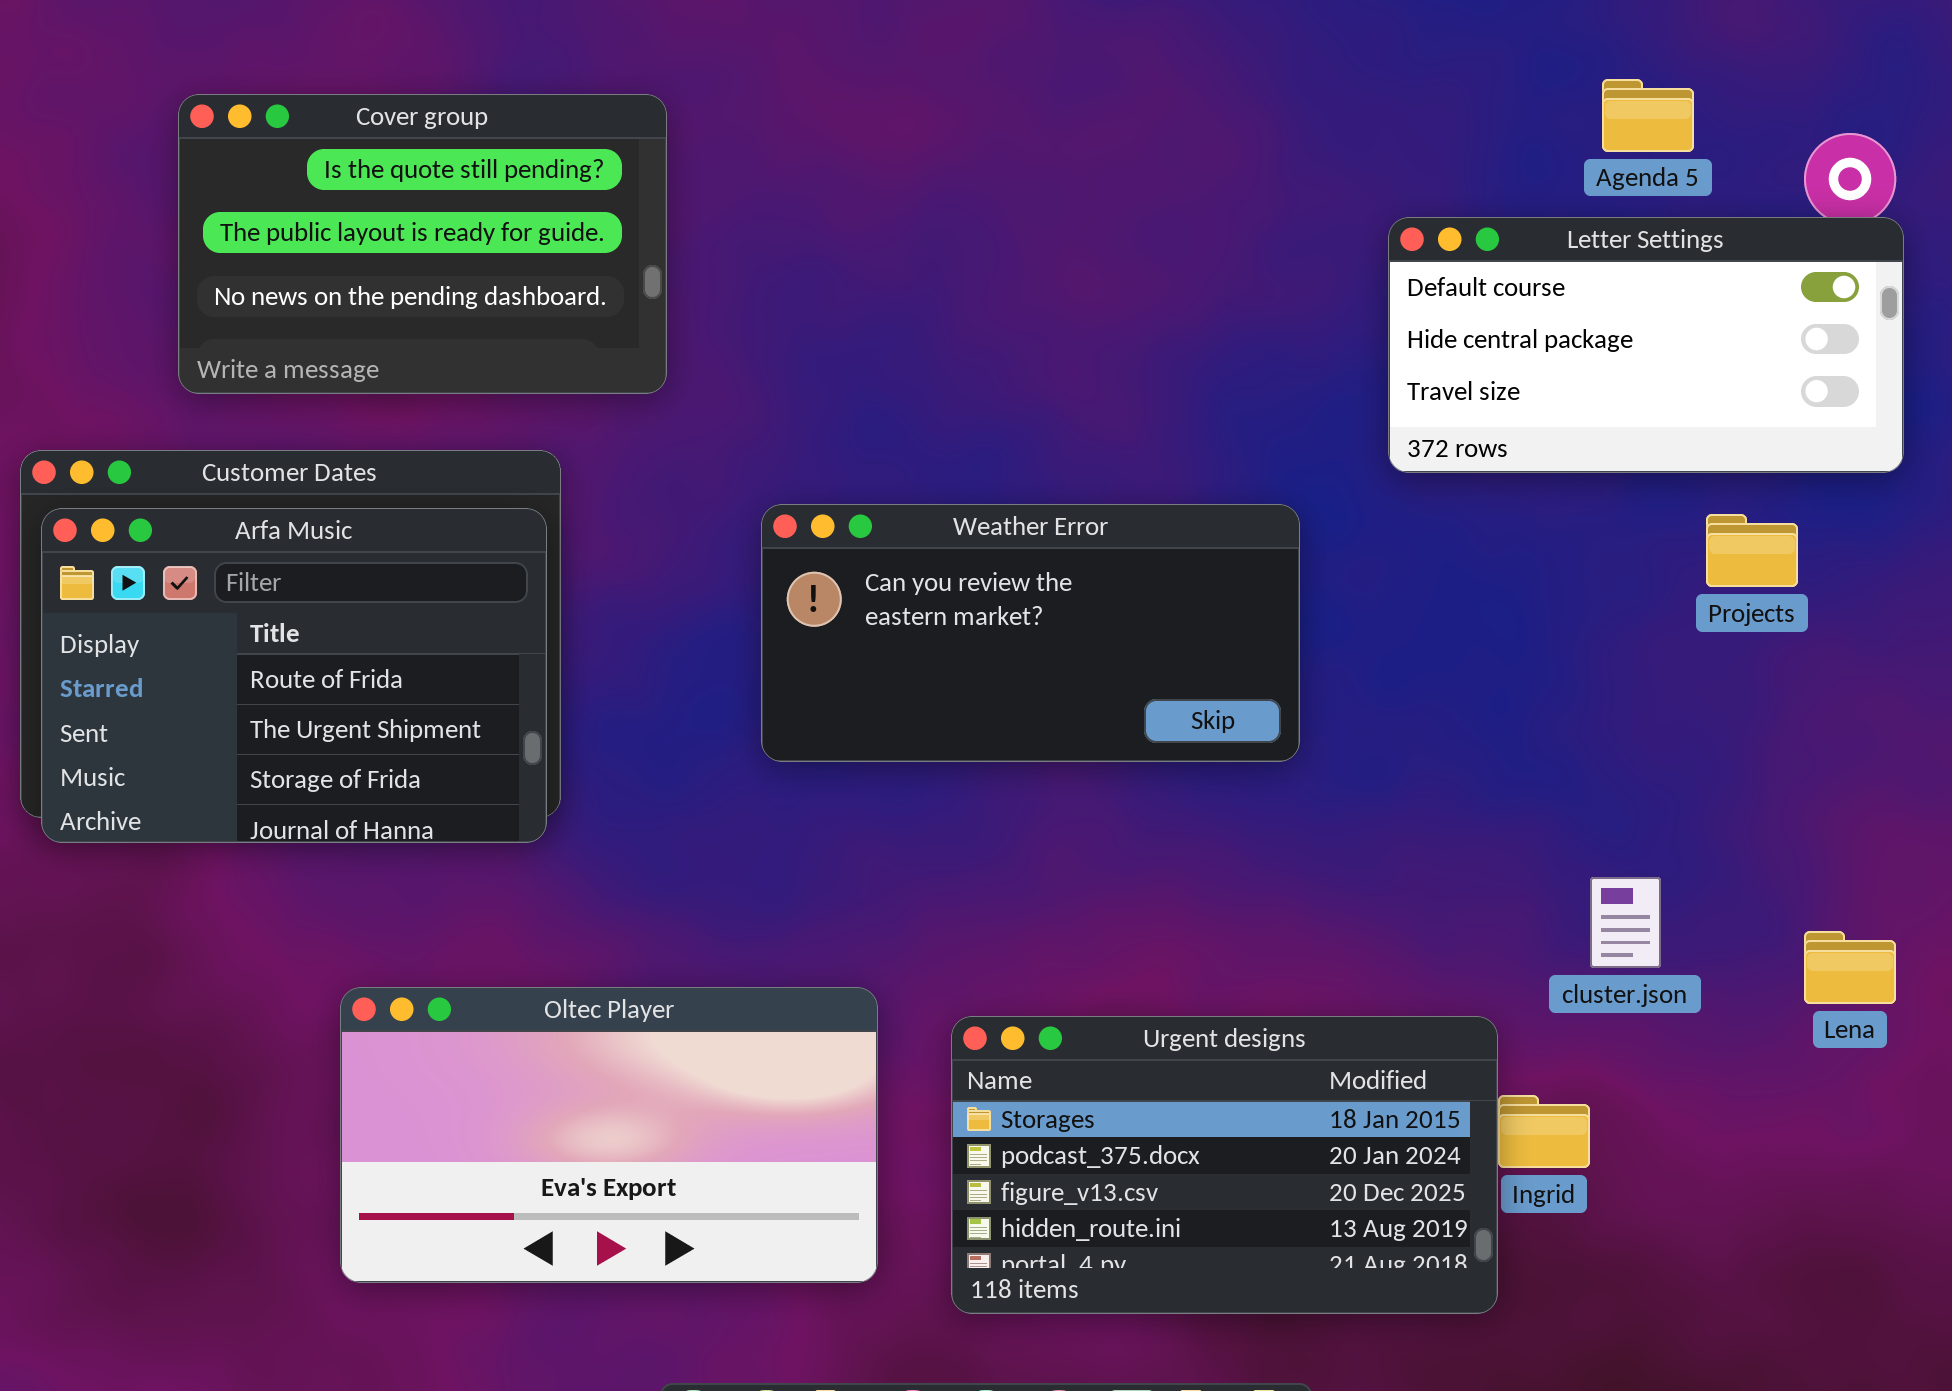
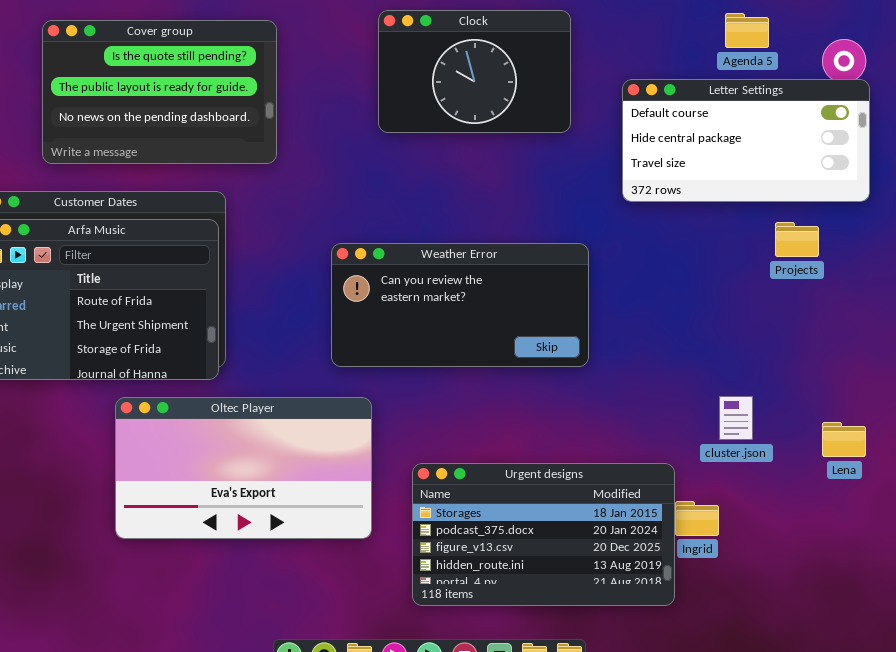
Clock: none -> [378,10,571,133], opened
Weather Error: [761,504,1300,762] -> [331,243,589,367], moved
Oltec Player: [340,987,878,1283] -> [115,397,372,539], moved

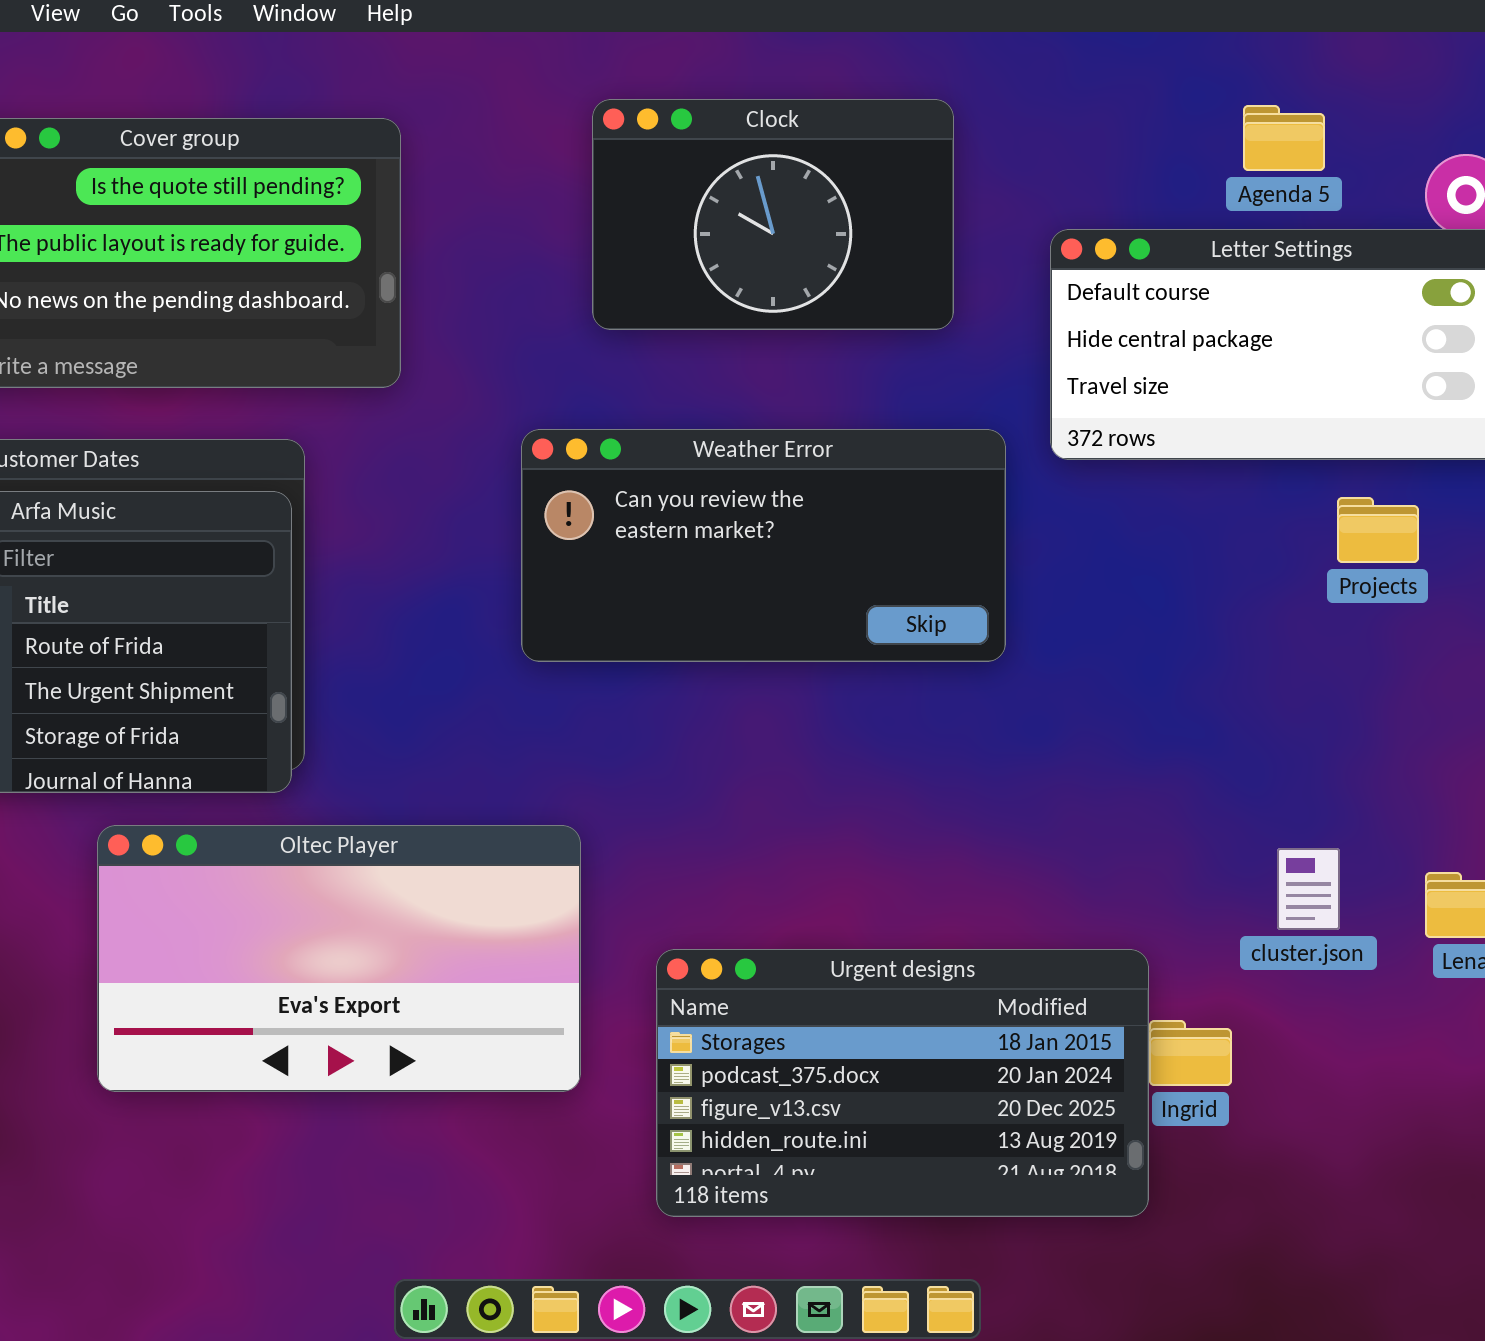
Weather Error: [331,243,589,367] -> [521,429,1006,662], moved
cluster.json: [719,396,753,440] -> [1277,848,1340,930], moved

